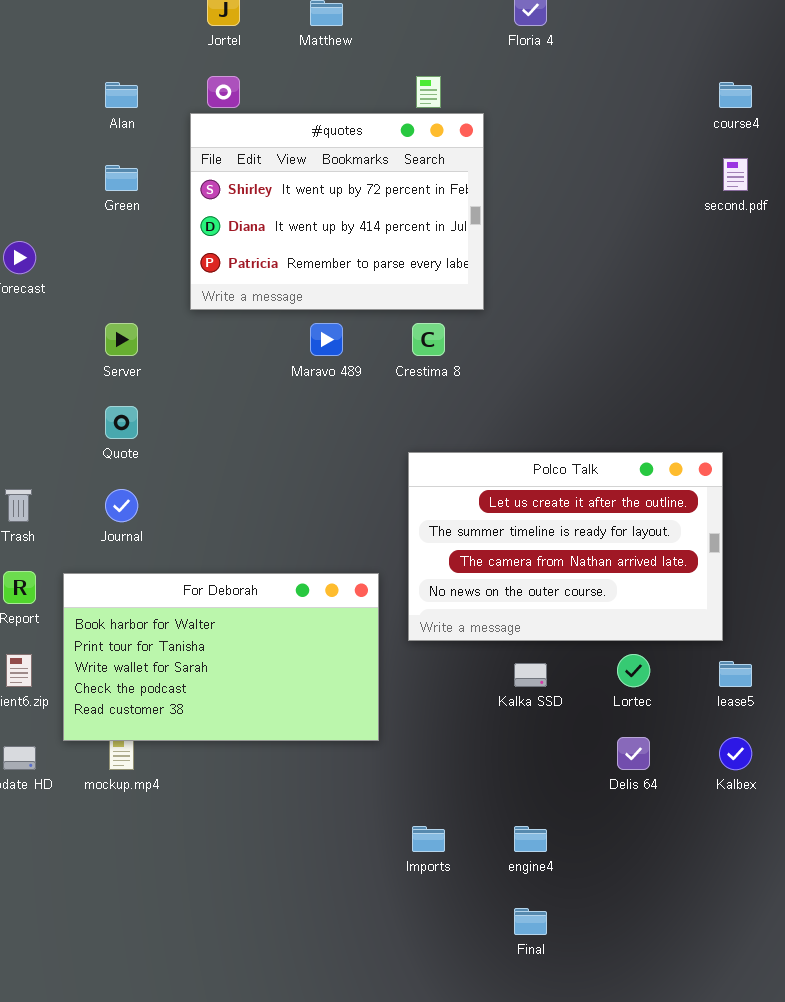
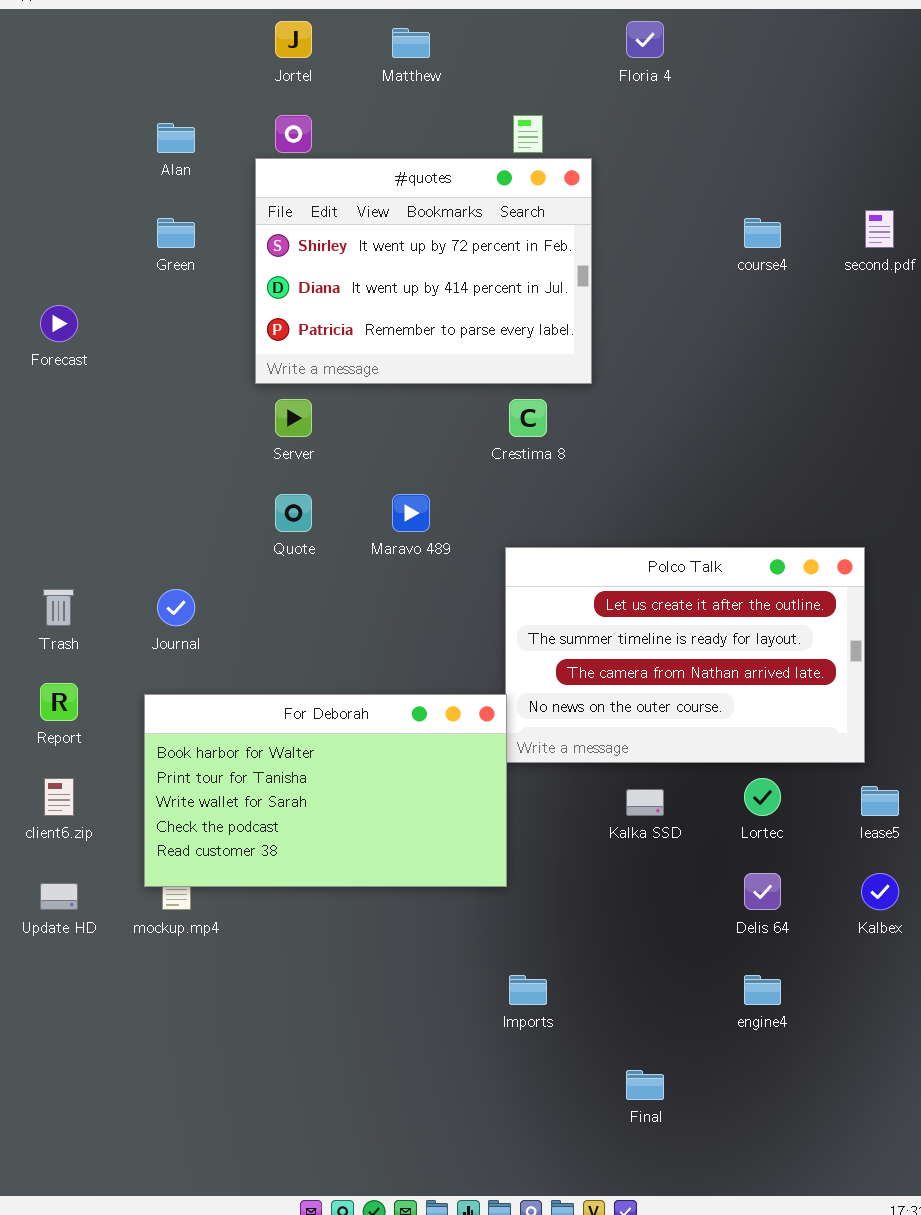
course4: [719,82,752,108] -> [744,218,781,248], moved
Server: [105,323,138,356] -> [275,399,312,437], moved
Maravo 489: [310,323,343,356] -> [392,494,430,532], moved
Quote: [105,406,138,439] -> [275,494,312,532], moved
For Deborah: [63,573,379,741] -> [144,694,507,887], moved
engine4: [514,826,547,852] -> [744,975,781,1005], moved

